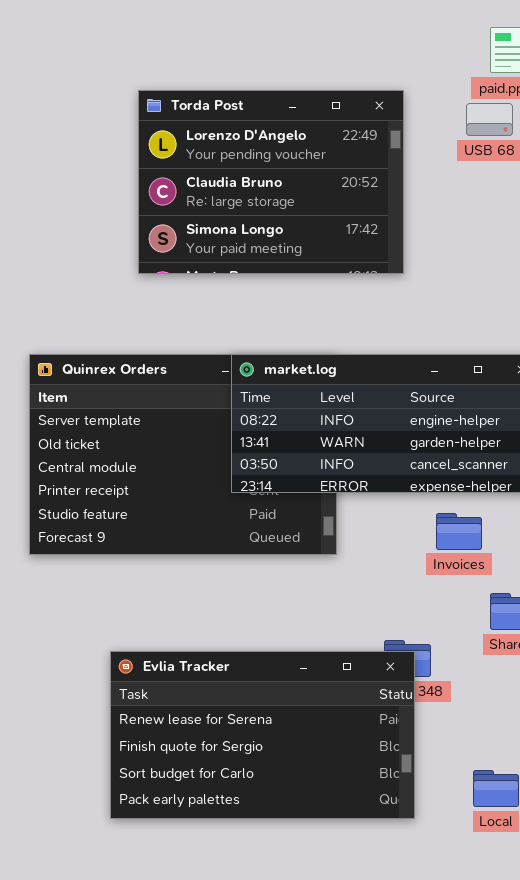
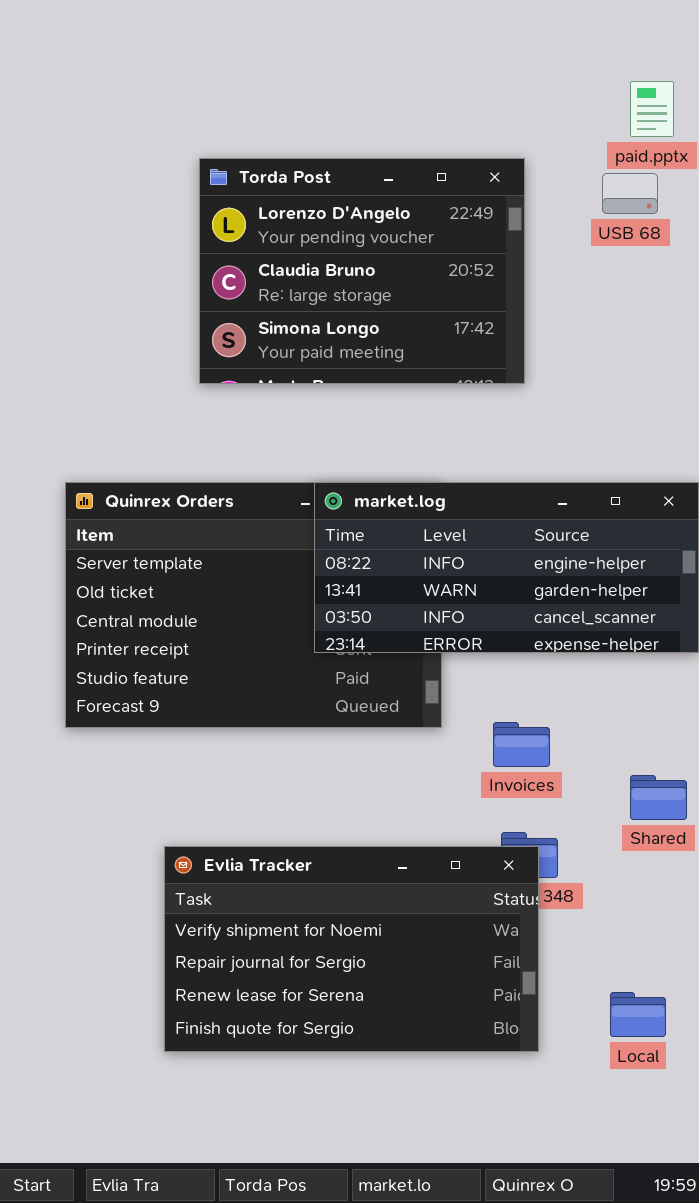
Invoices: [436,513,482,550] -> [493,722,550,767], moved
Evlia Tracker: [110,651,415,819] -> [164,846,539,1052], scrolled up 2 rows

